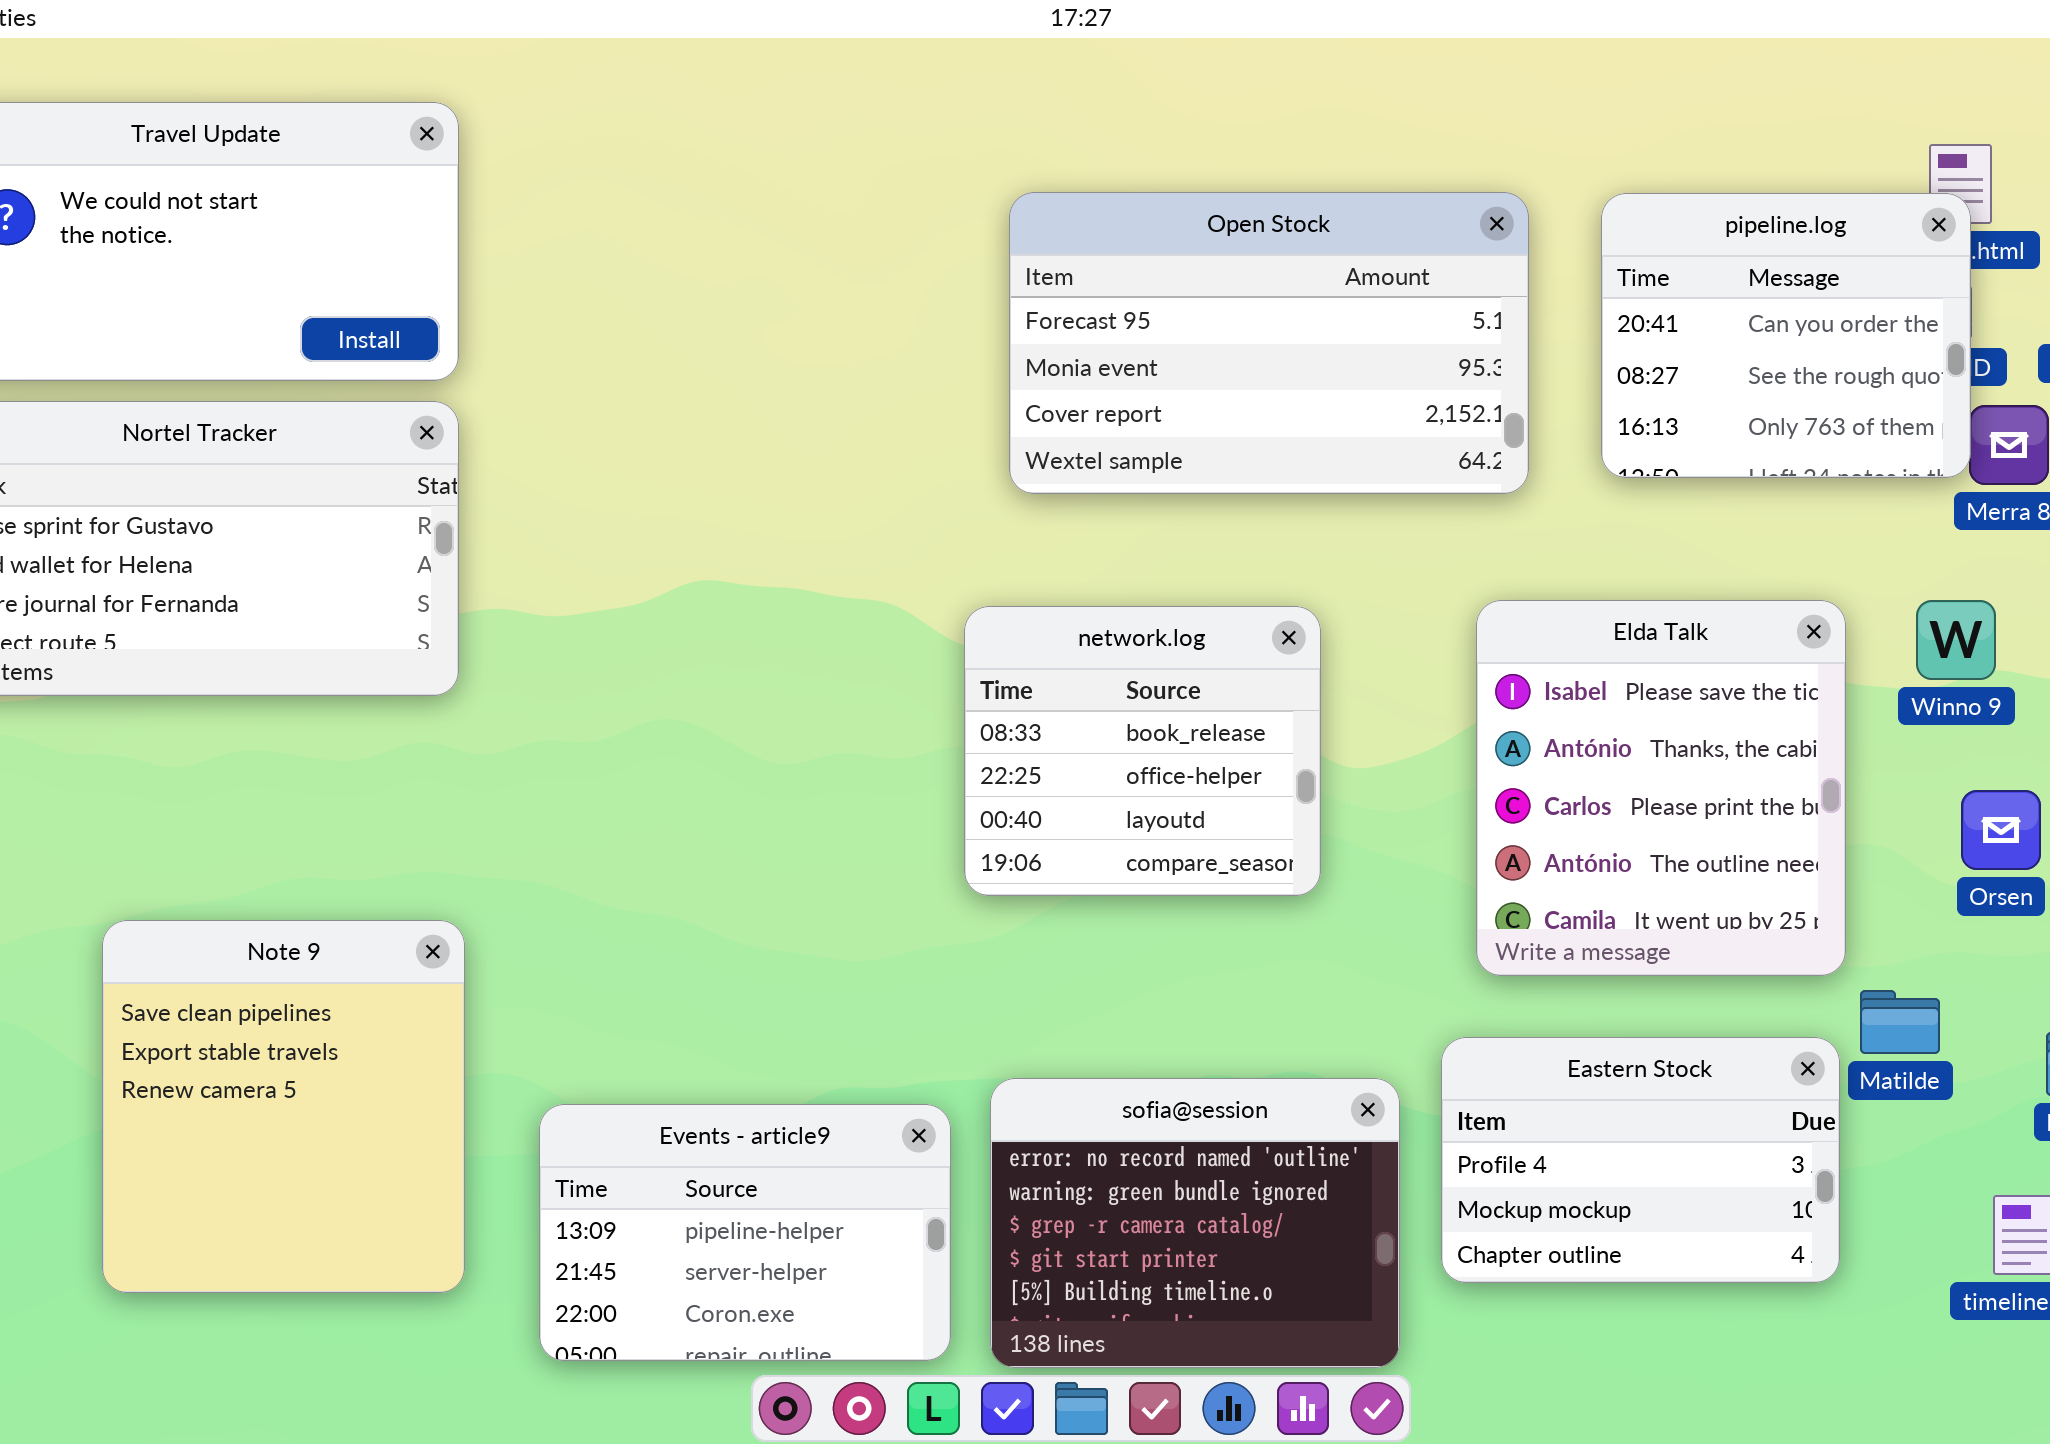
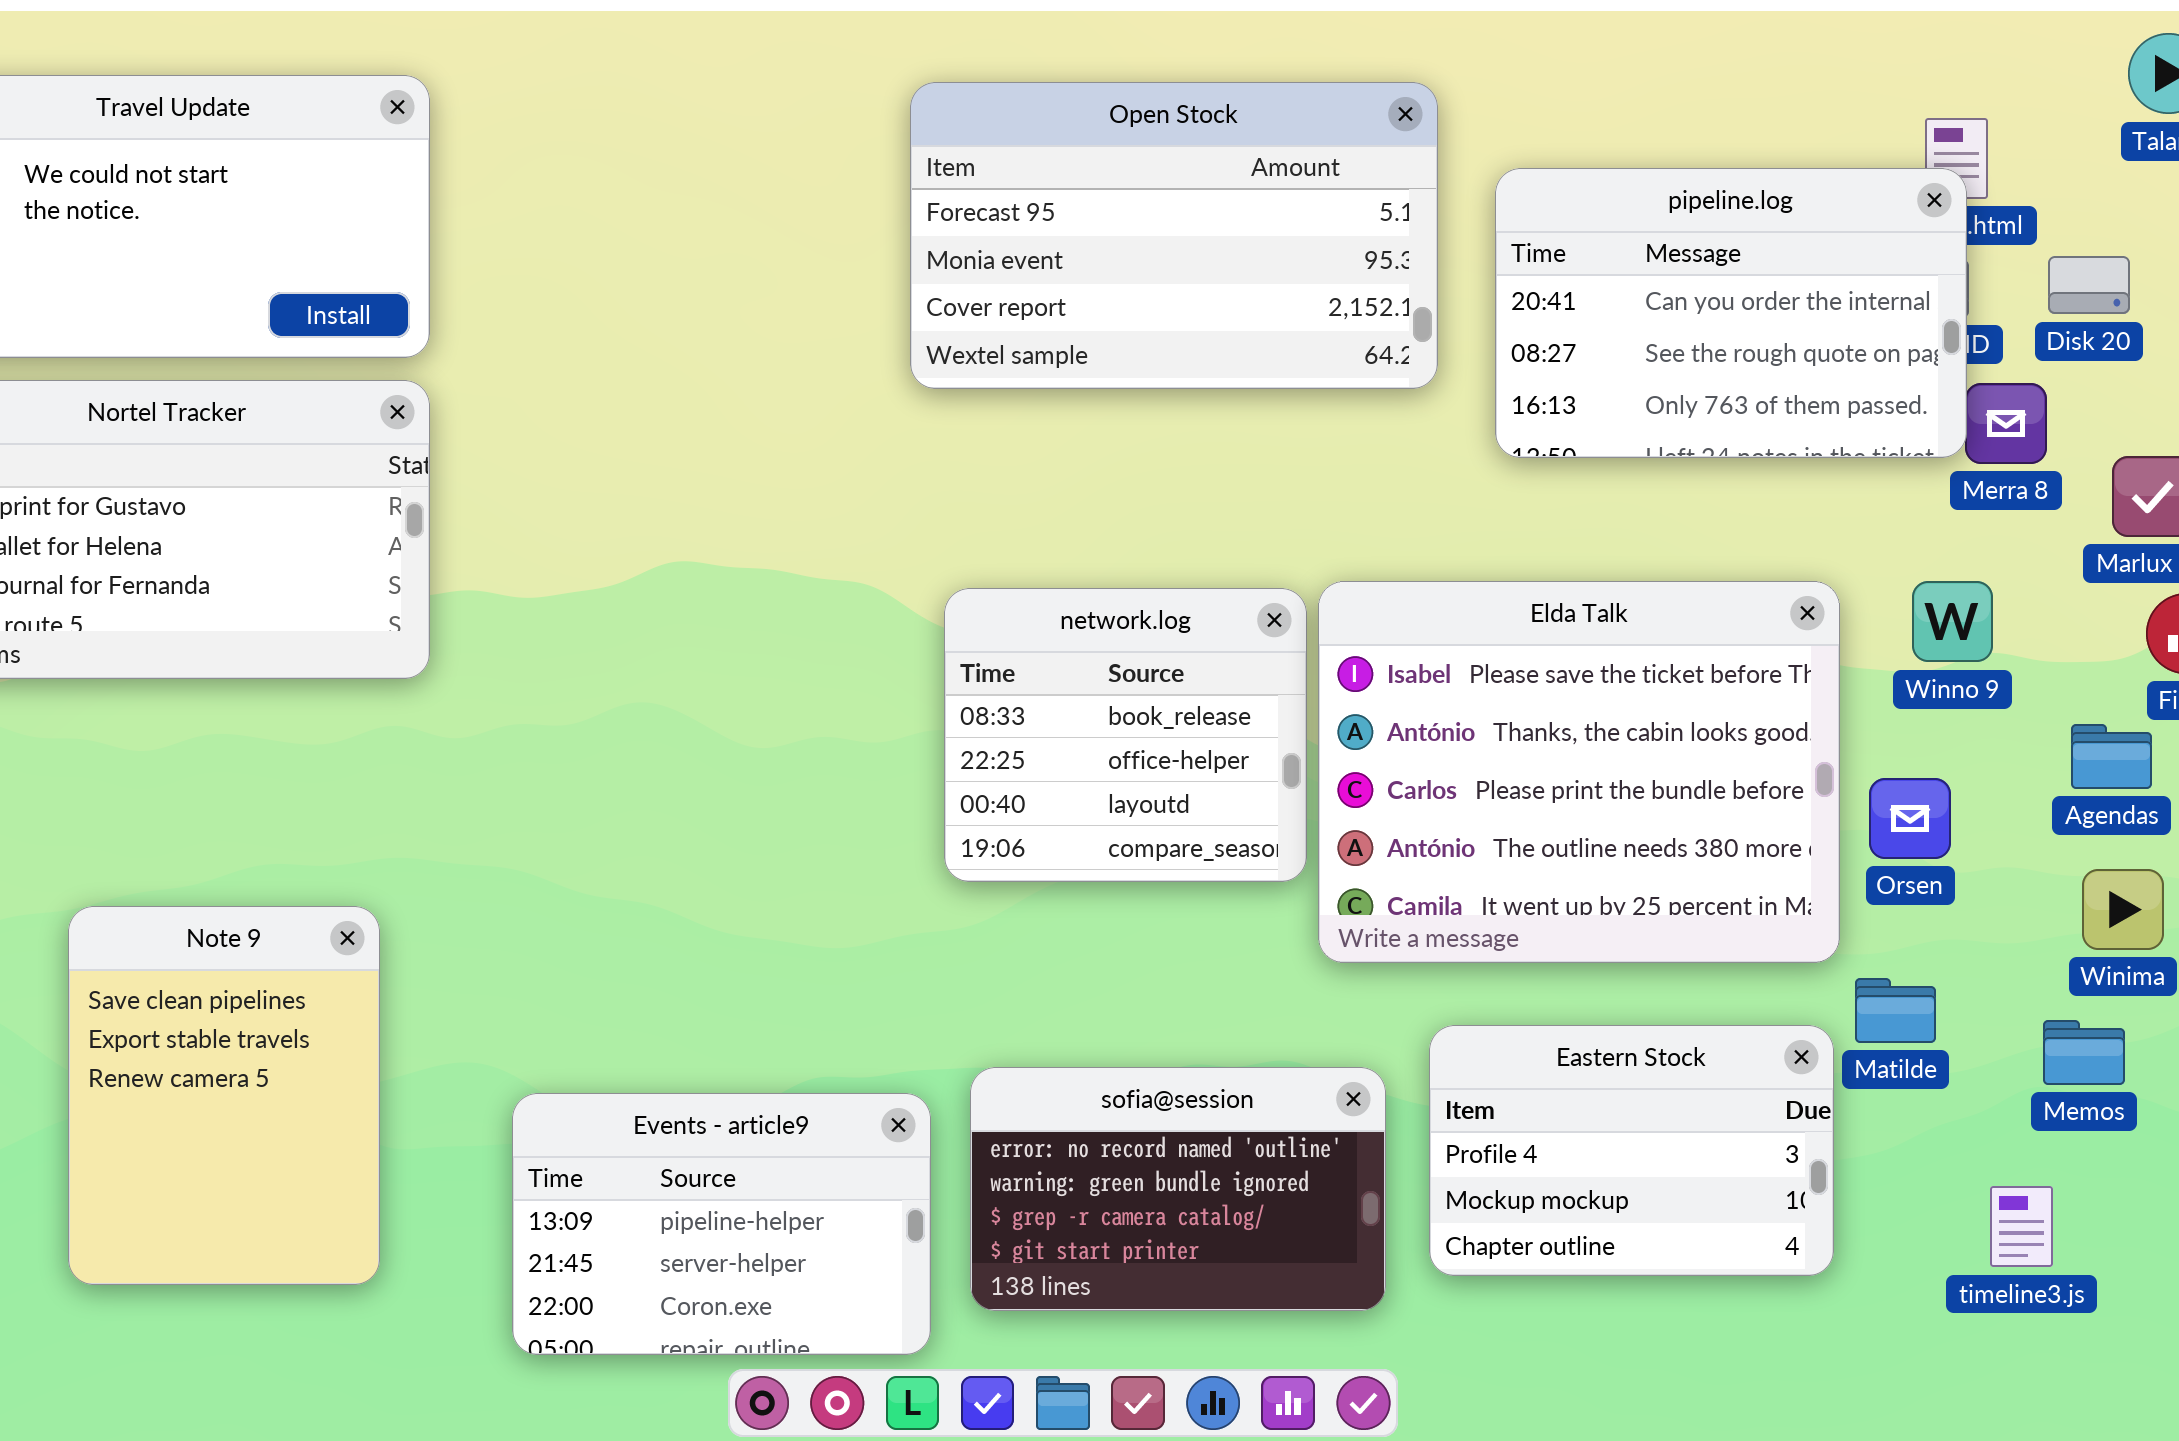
Open Stock: [1009,192,1529,494] -> [910,82,1438,389], moved
pipeline.log: [1601,193,1971,478] -> [1495,168,1967,458], resized
Elda Talk: [1476,600,1846,976] -> [1318,581,1840,963], resized
Orsen: [1961,790,2041,870] -> [1869,778,1951,859], moved
Note 9: [102,920,465,1293] -> [68,906,380,1285], resized
sofia@session: [990,1078,1400,1368] -> [970,1067,1386,1311], resized

